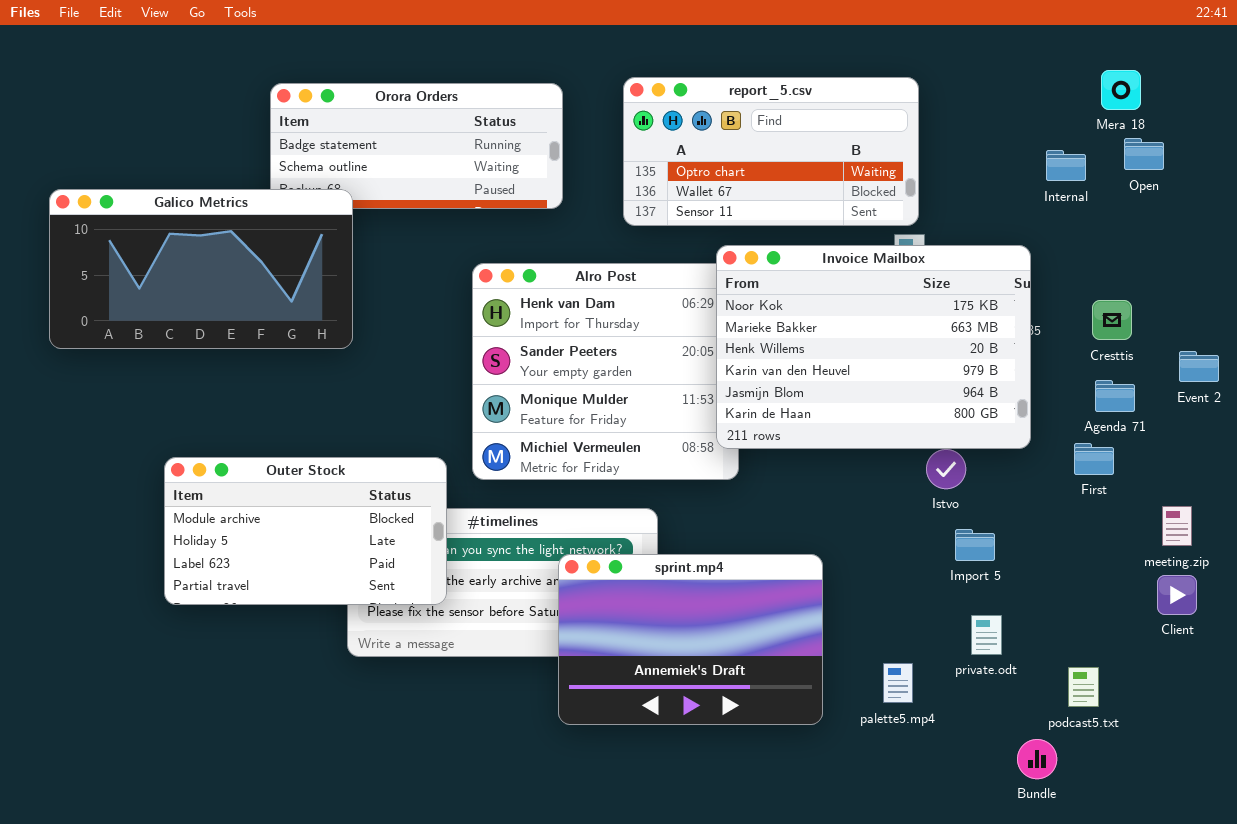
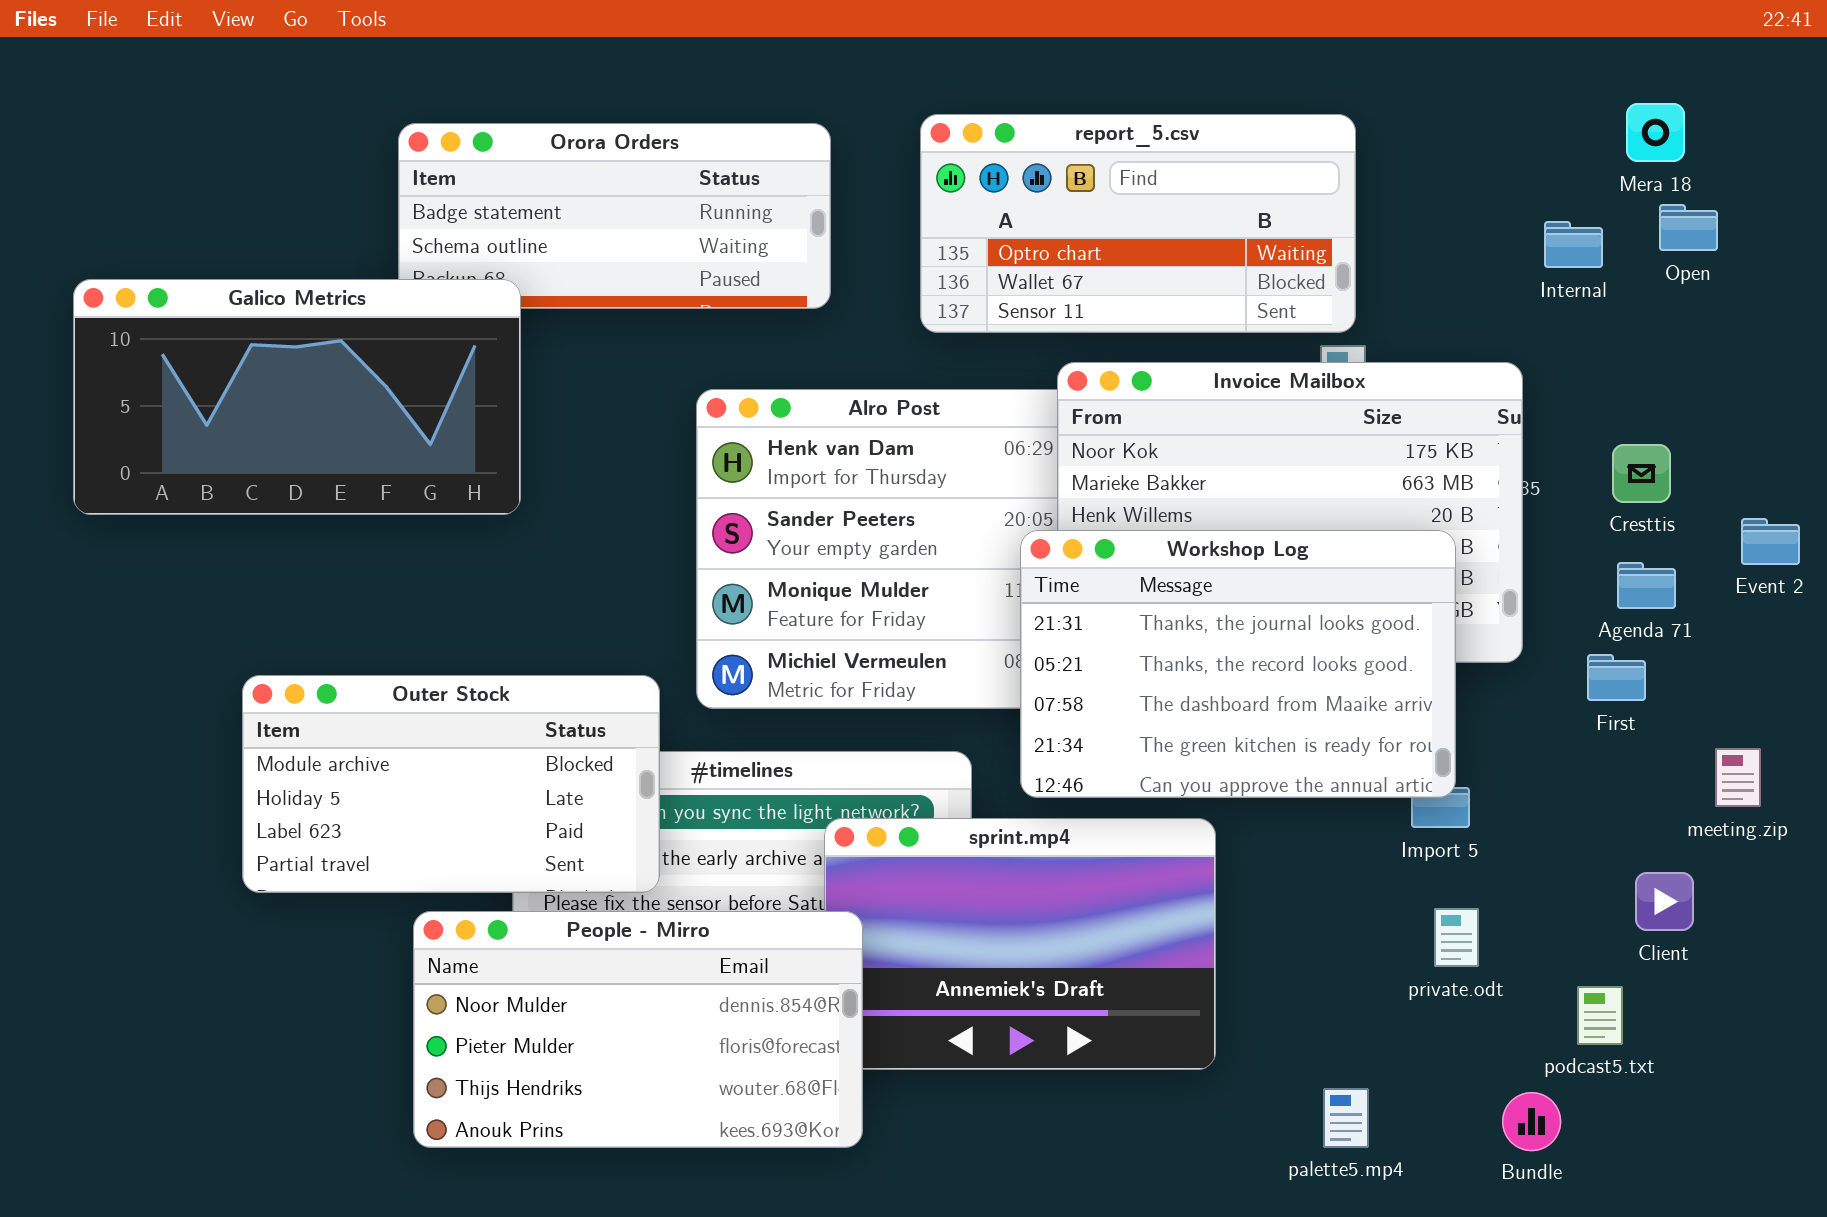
Workshop Log: none -> [1020,530,1456,798], opened
Client: [1157,575,1197,615] -> [1635,872,1694,931], moved
People - Mirro: none -> [413,911,863,1148], opened
palette5.mp4: [883,663,913,703] -> [1323,1088,1369,1148], moved

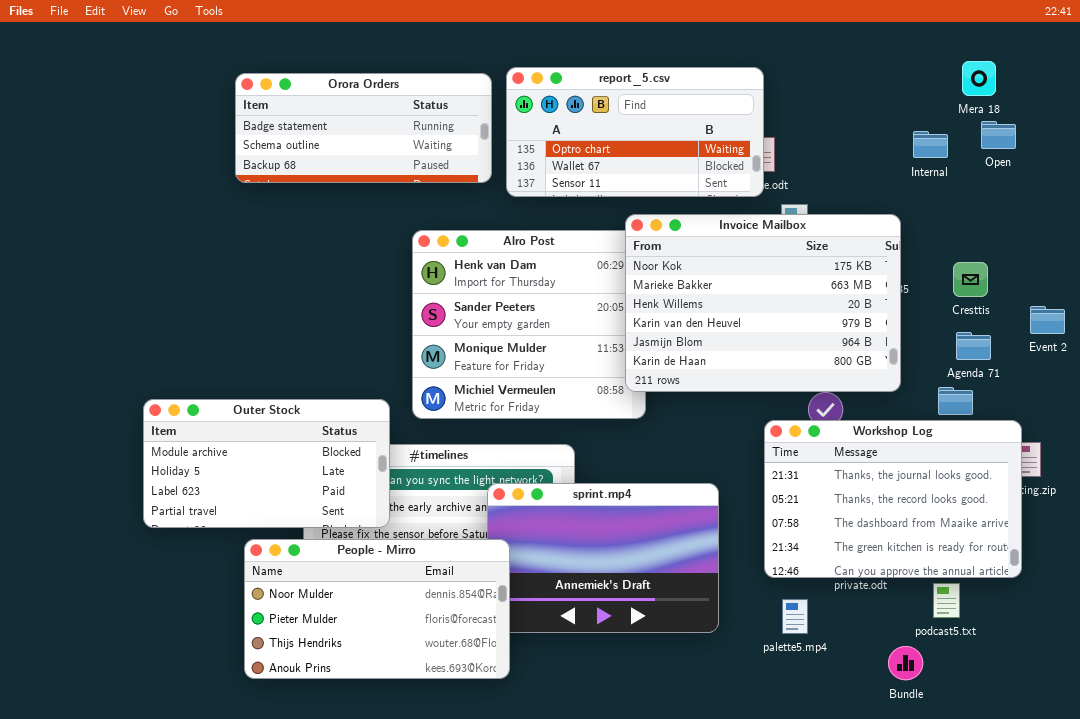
report_5.csv: [920,114,1356,333] -> [506,67,764,197], moved
Galico Metrics: [73,279,521,515] -> none, closed
Workshop Log: [1020,530,1456,798] -> [764,420,1022,578], moved
palette5.mp4: [1323,1088,1369,1148] -> [782,599,808,634], moved

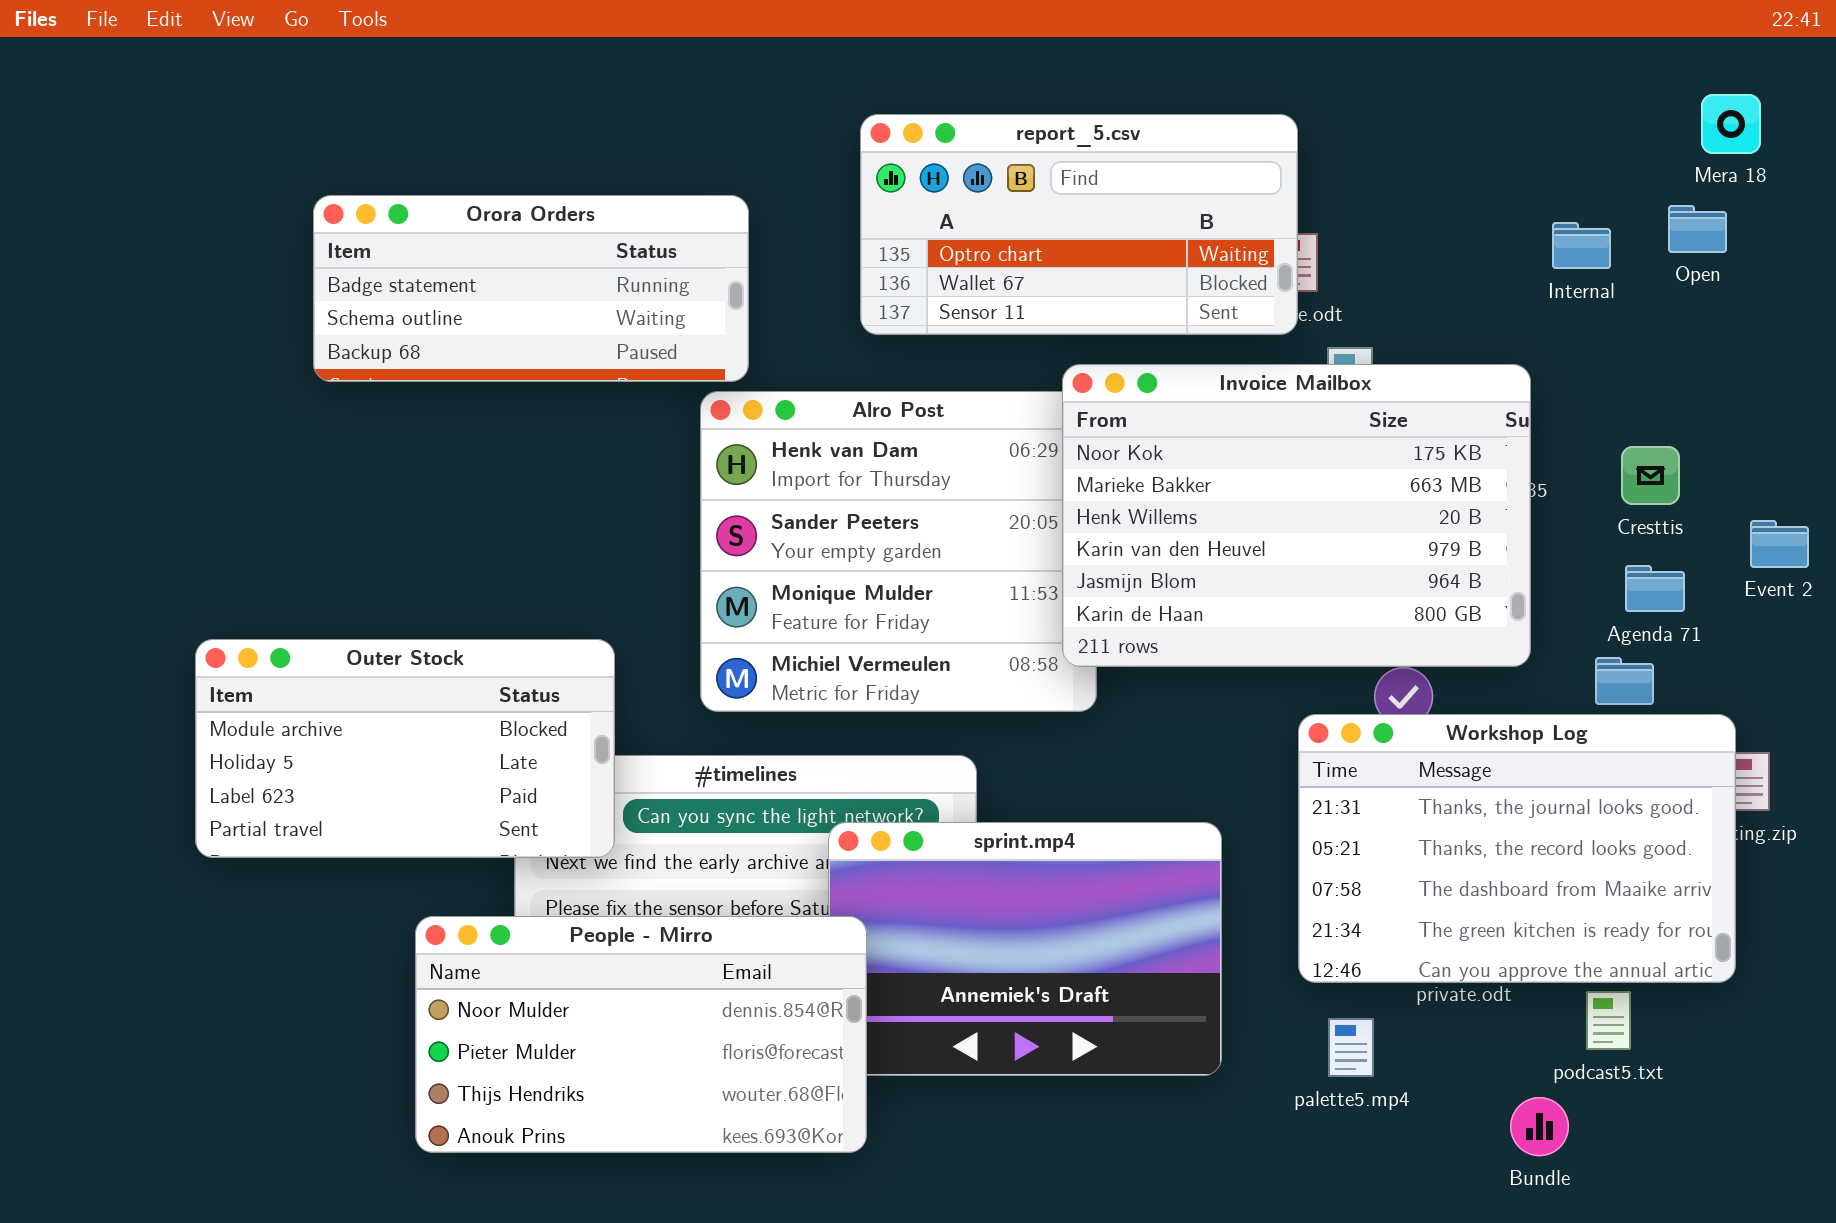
Mera 18: [962,61,996,96] -> [1701,94,1761,154], moved
Orora Orders: [235,73,492,183] -> [313,195,749,382], moved
Outer Stock: [143,399,390,528] -> [195,639,615,858], moved

